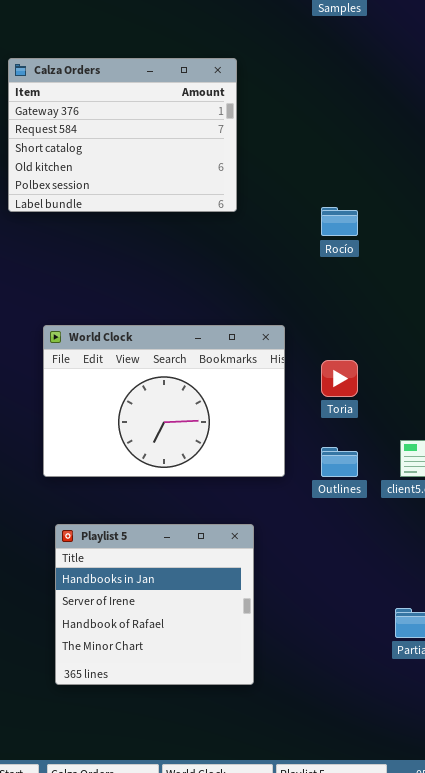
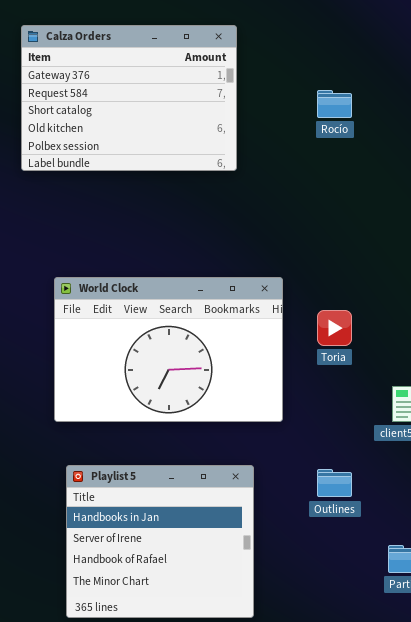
Rocío: [321,207,358,236] -> [317,90,352,118], moved
Outlines: [321,447,358,477] -> [317,469,352,497], moved

